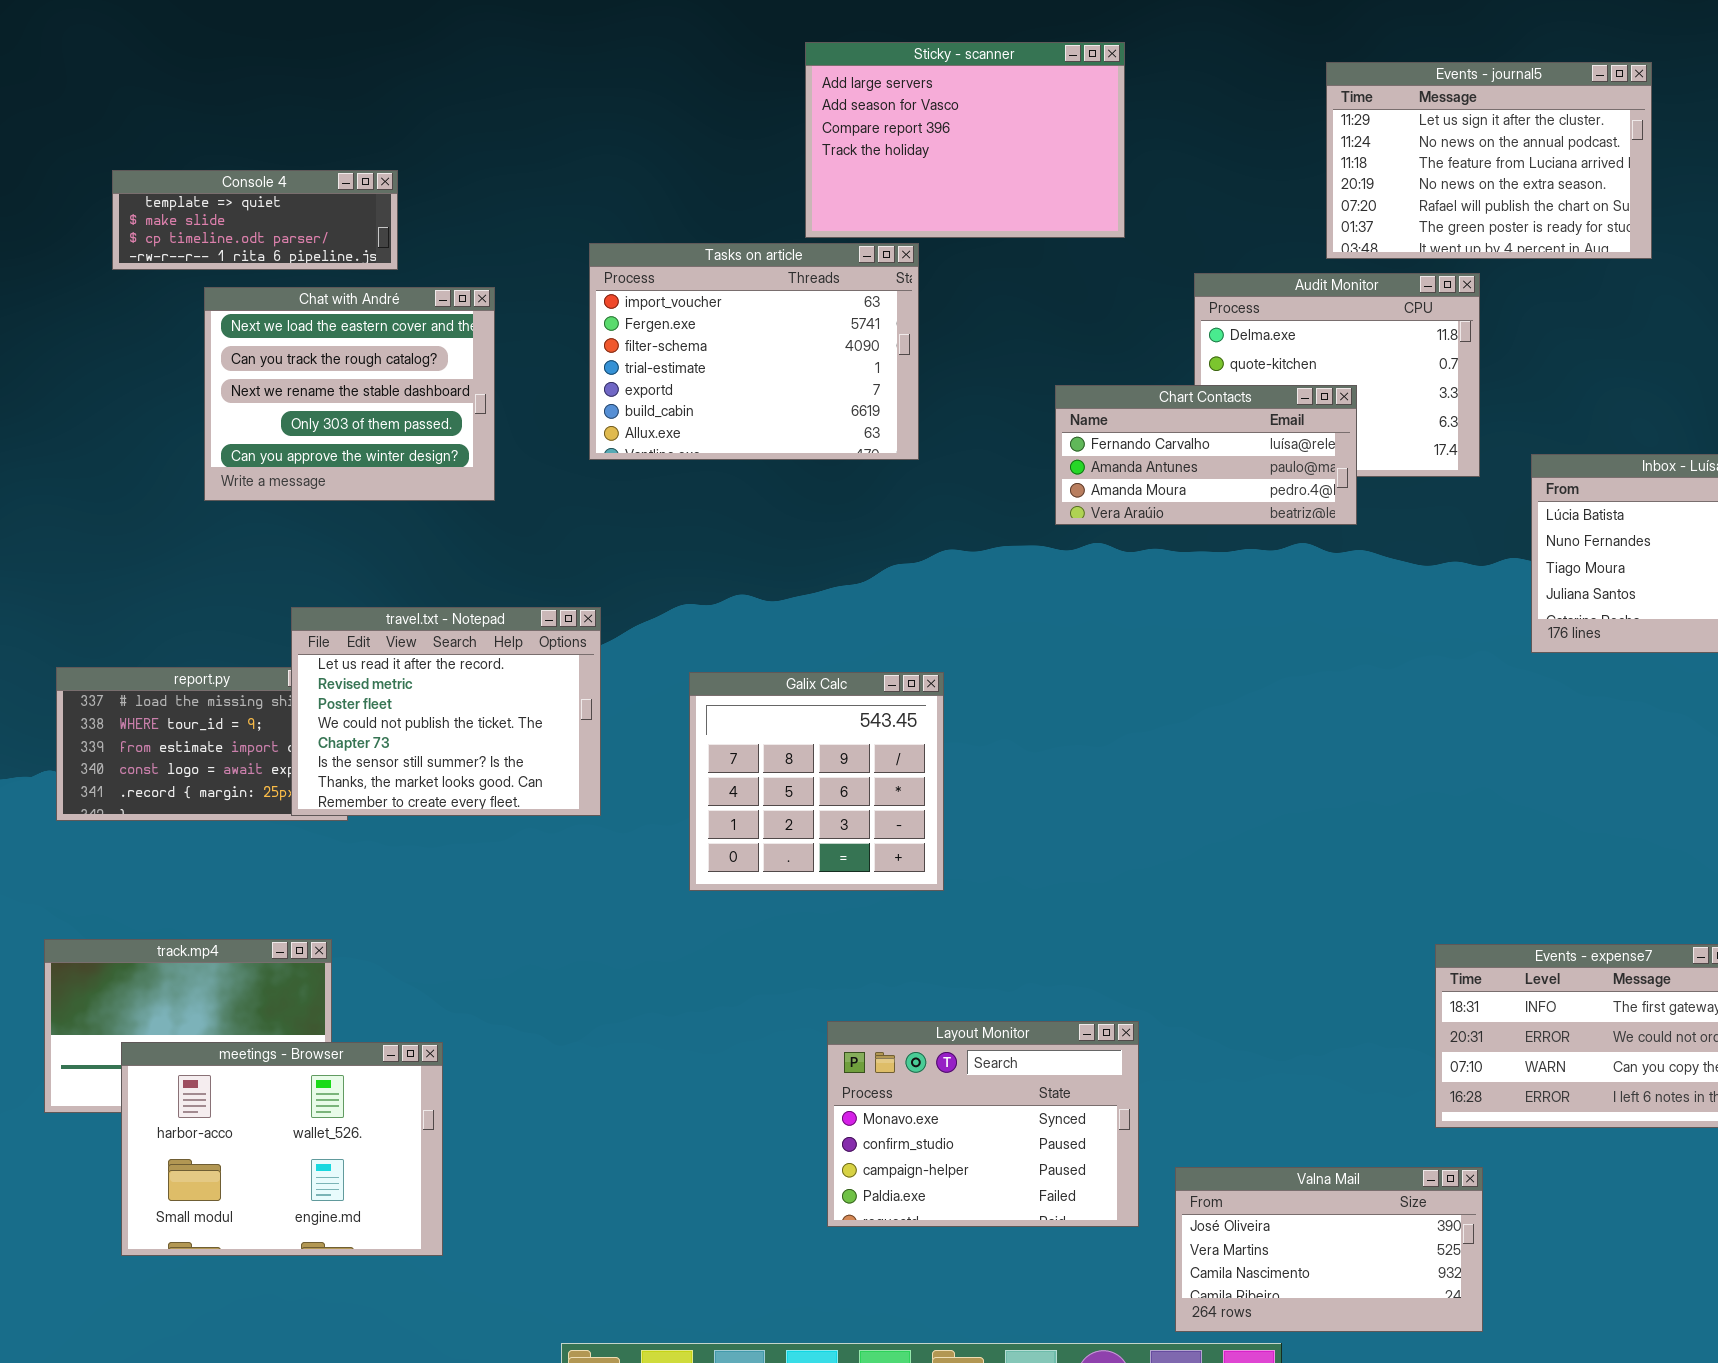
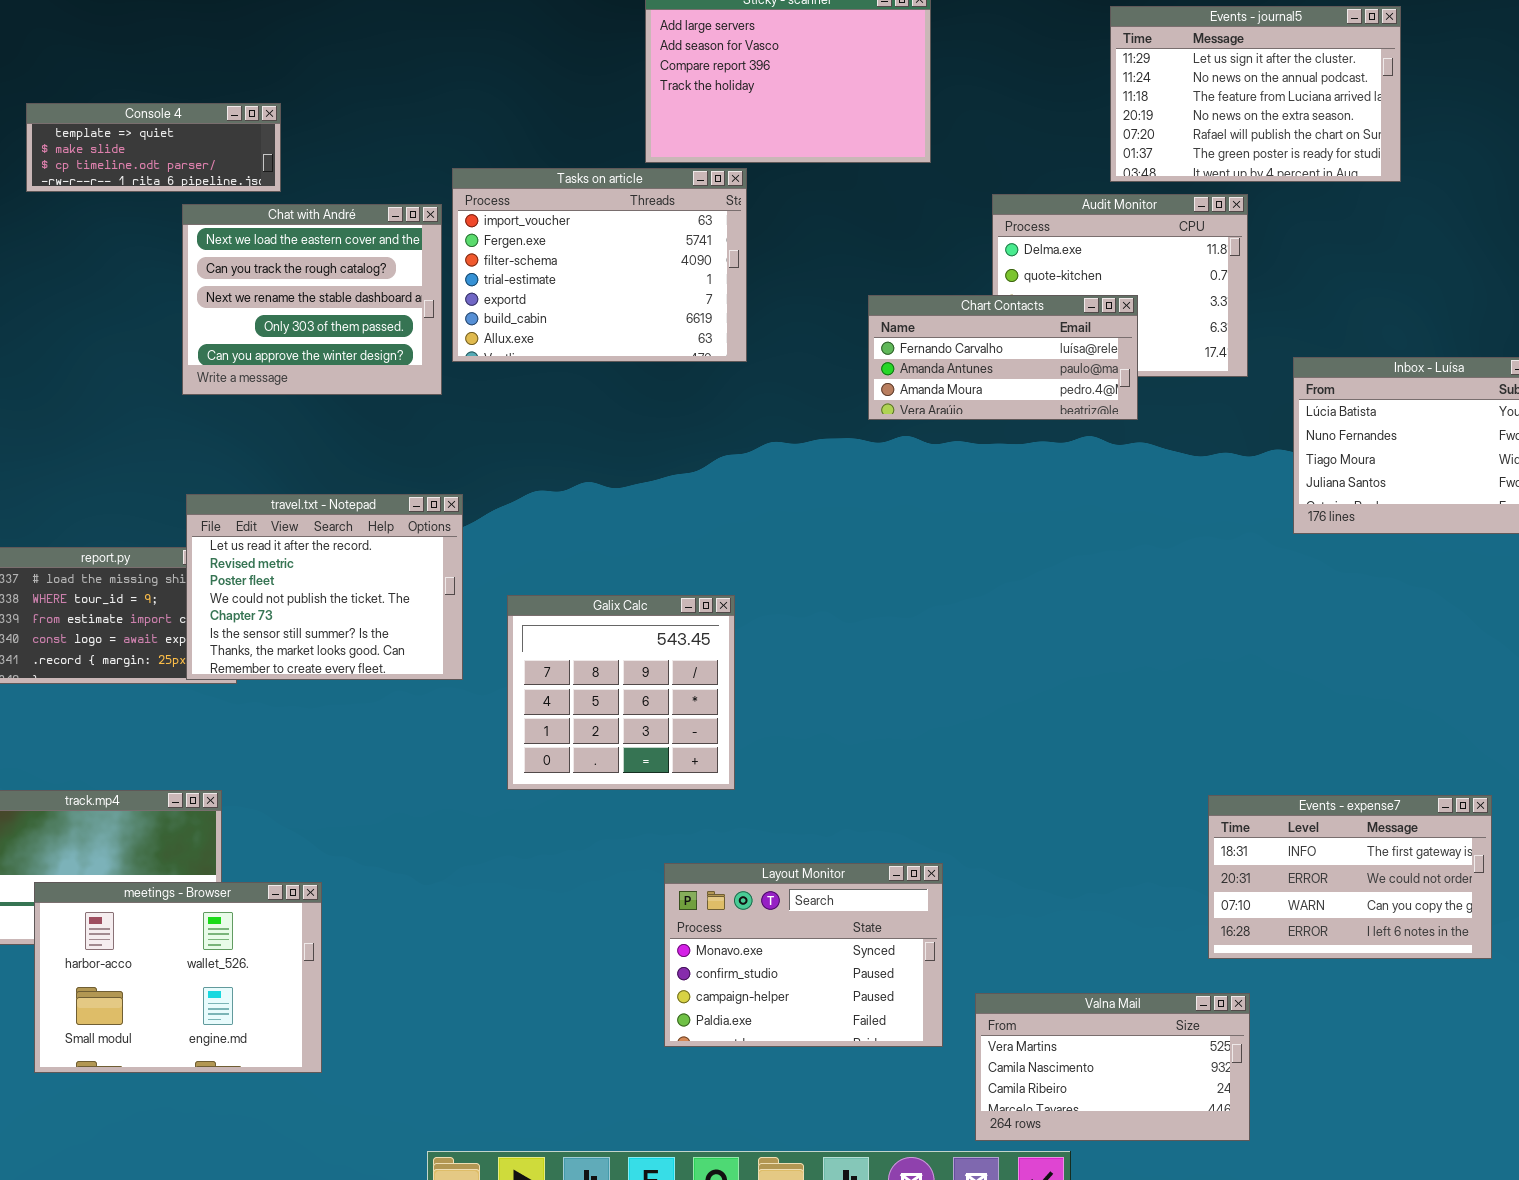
Chat with André: [204,287,495,501] -> [182,204,442,395], moved
Galix Calc: [689,672,944,891] -> [507,595,735,790], moved
Valna Mail: [1175,1167,1483,1332] -> [975,993,1250,1141], scrolled down 1 row

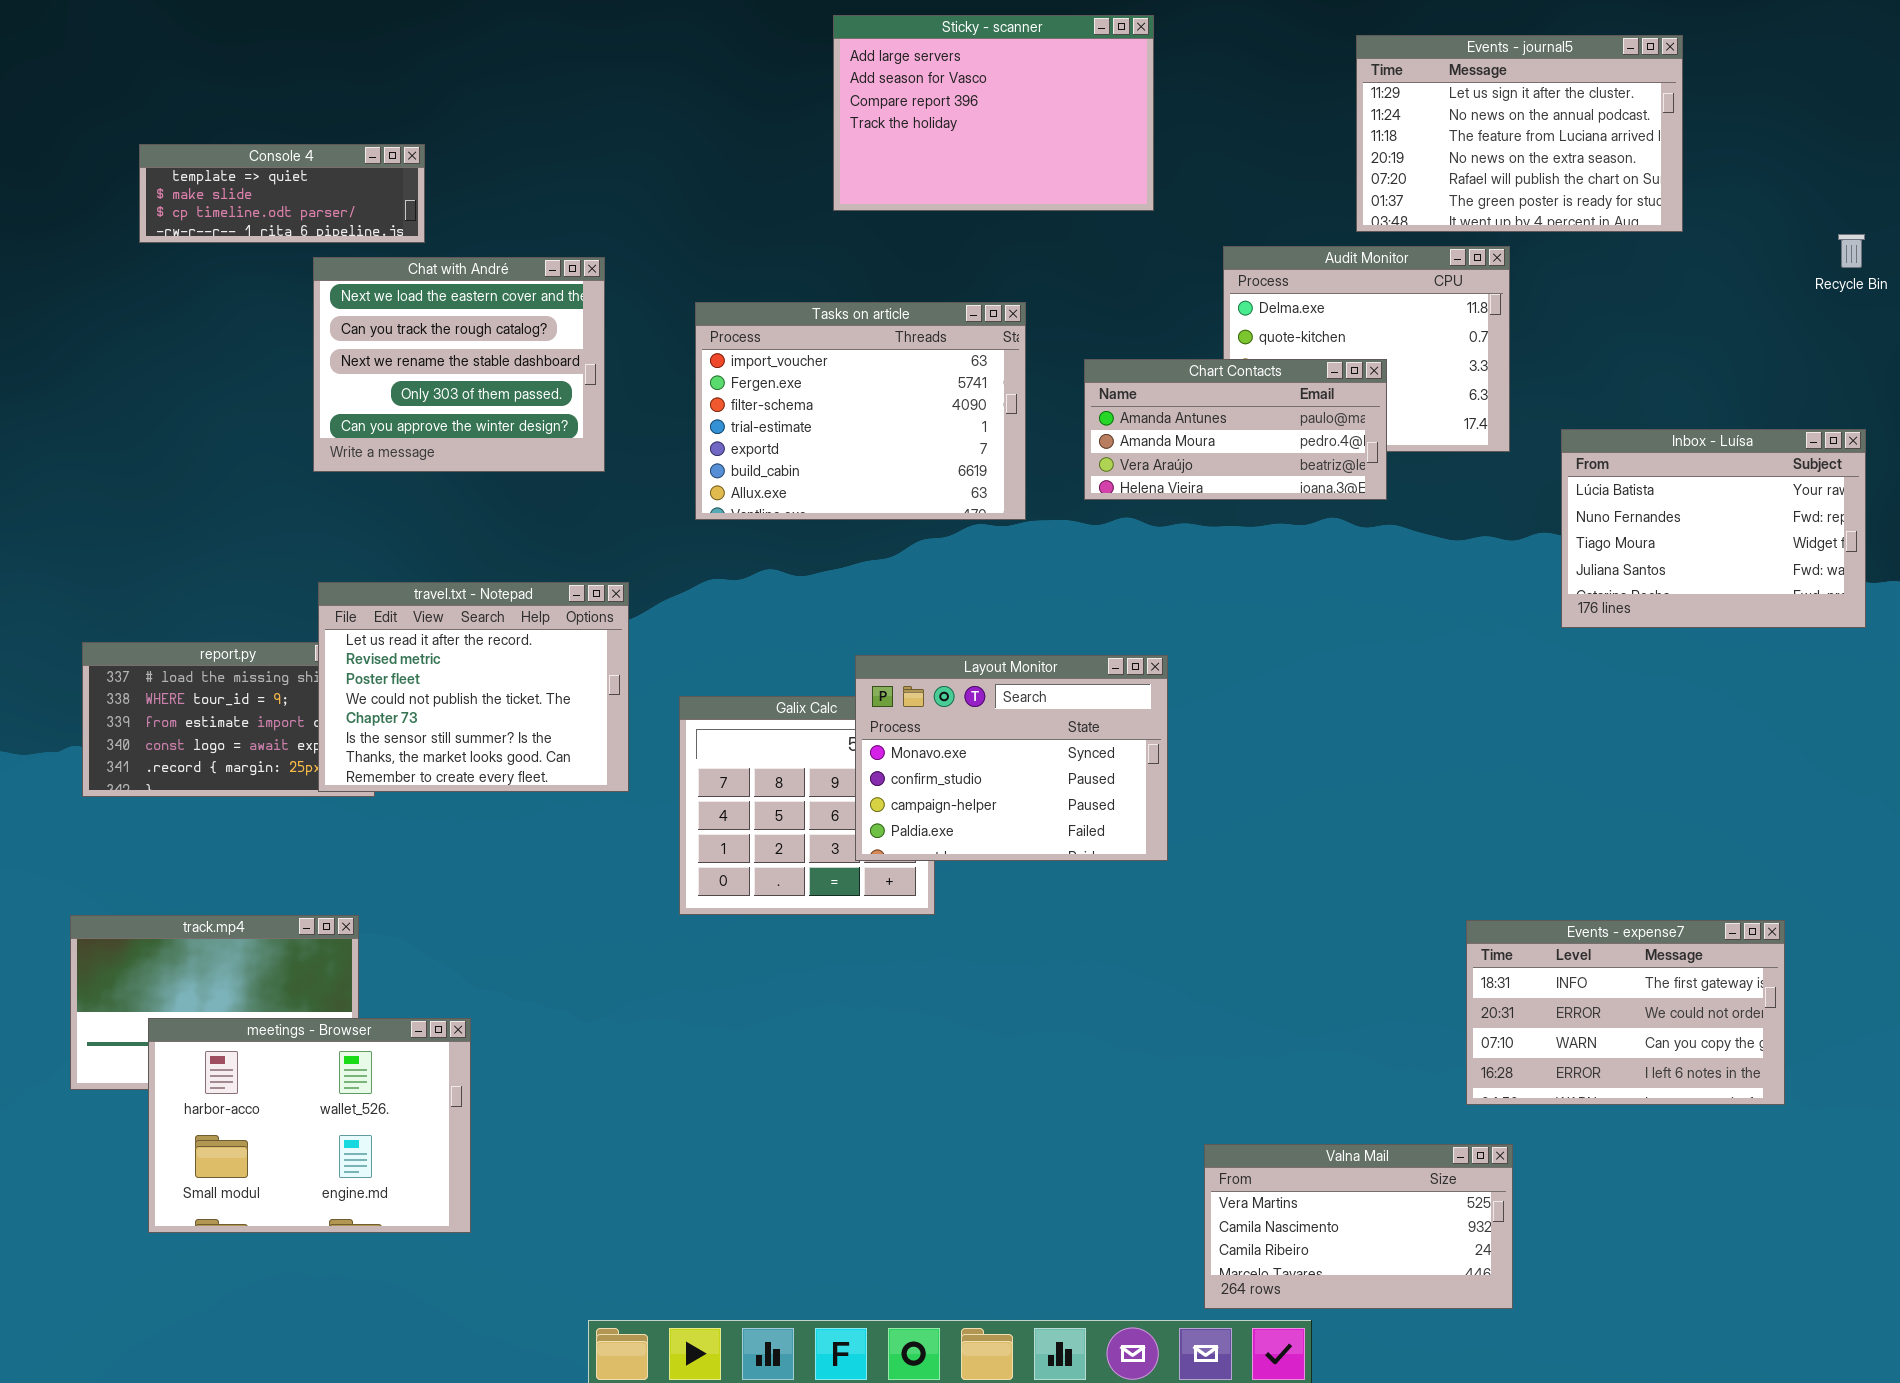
Tasks on article: [452,168,747,362] -> [695,302,1026,520], moved
Chart Contacts: [868,295,1138,420] -> [1084,359,1387,500], scrolled down 1 row
Layout Monitor: [664,863,943,1047] -> [855,655,1168,861], moved

